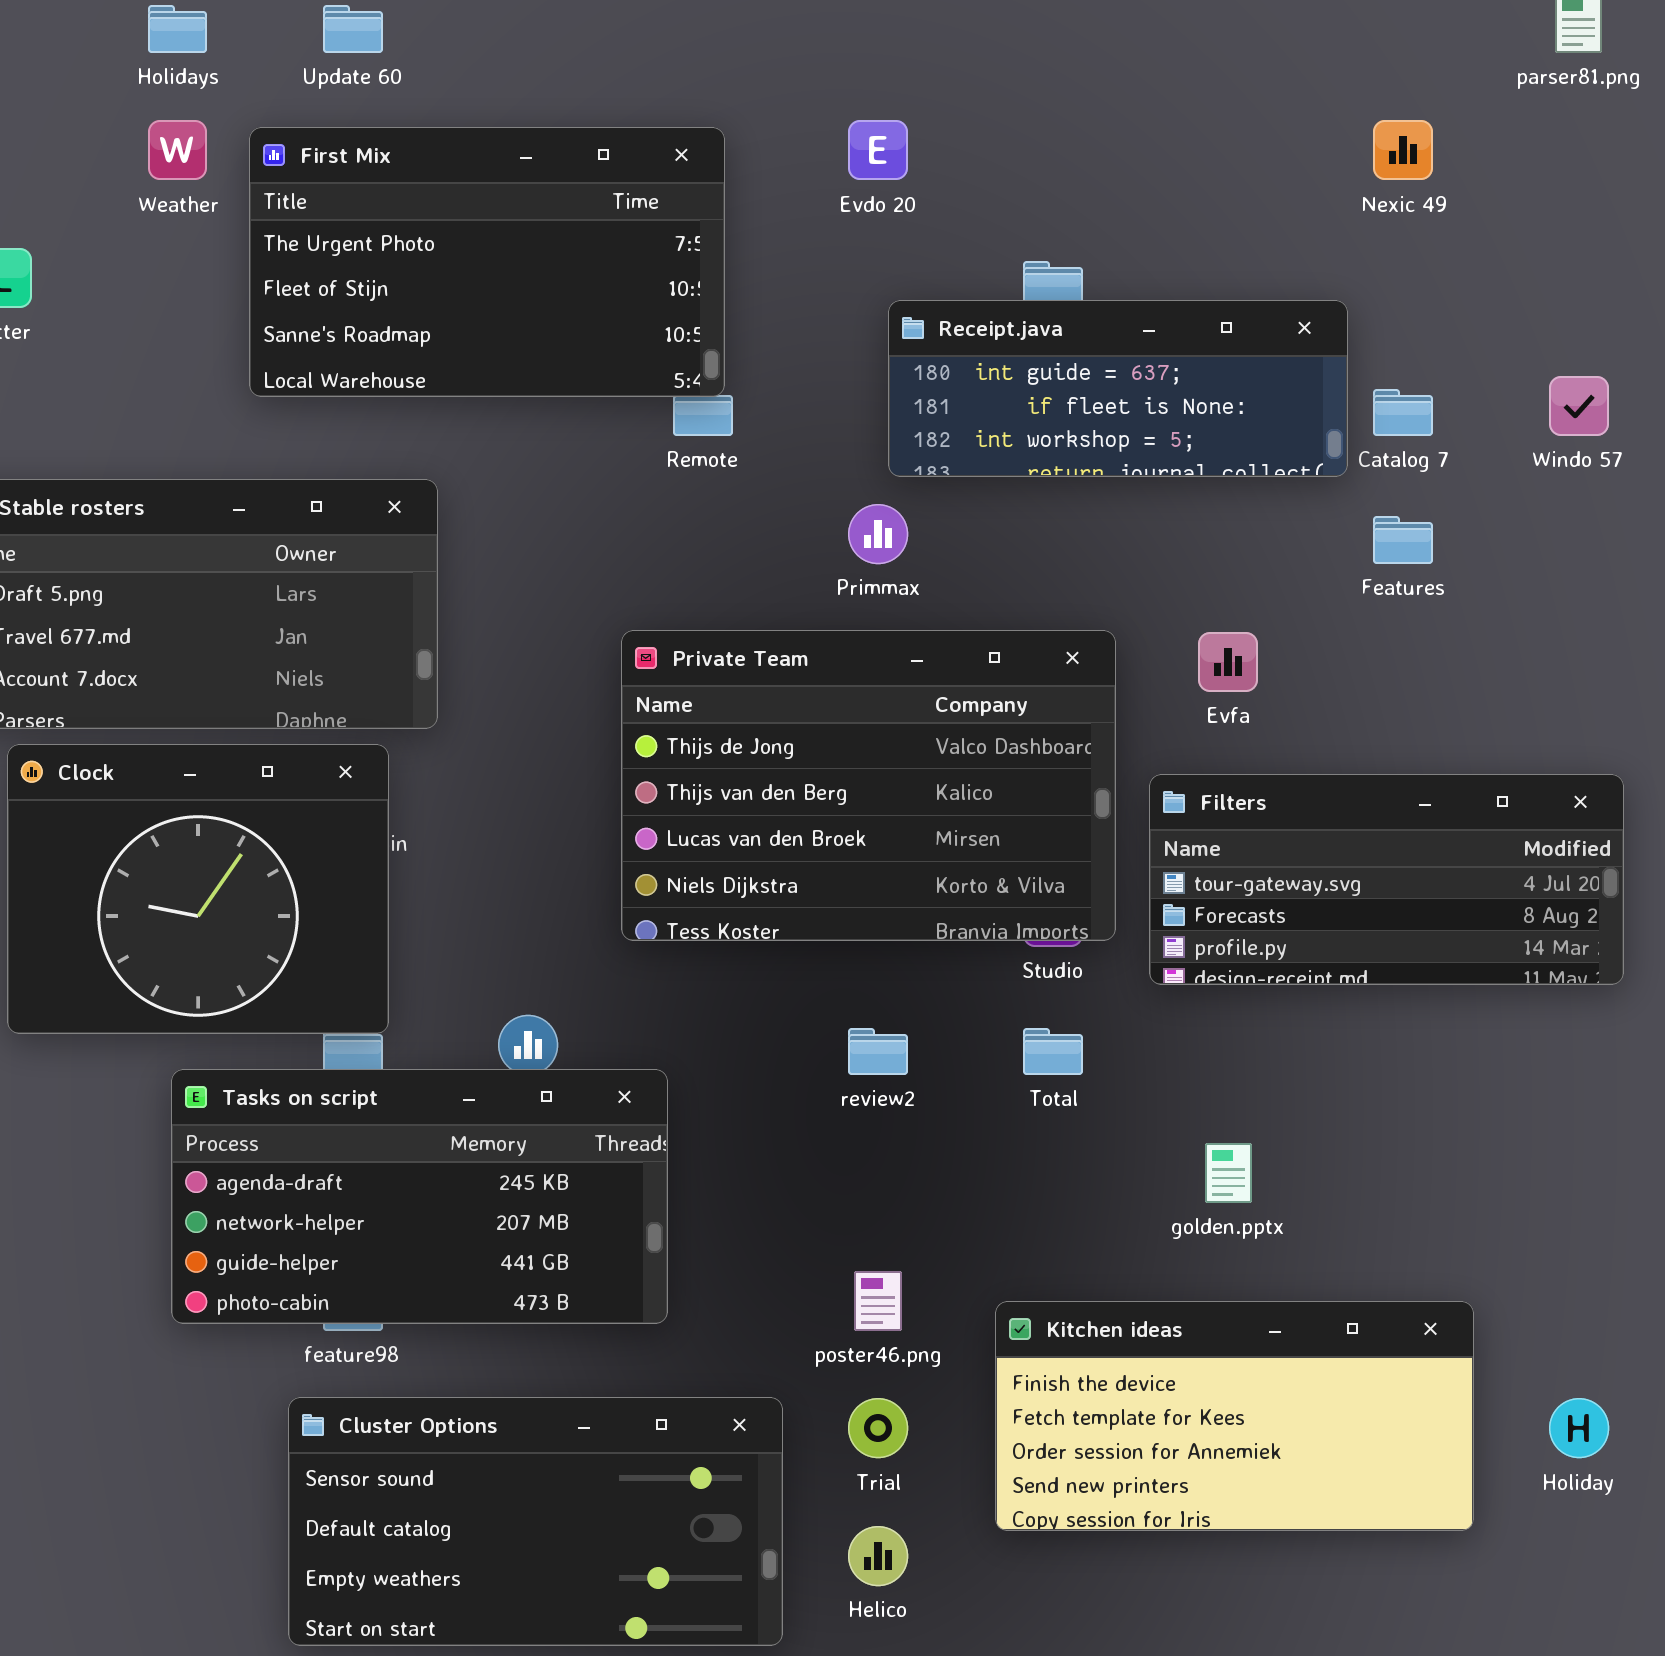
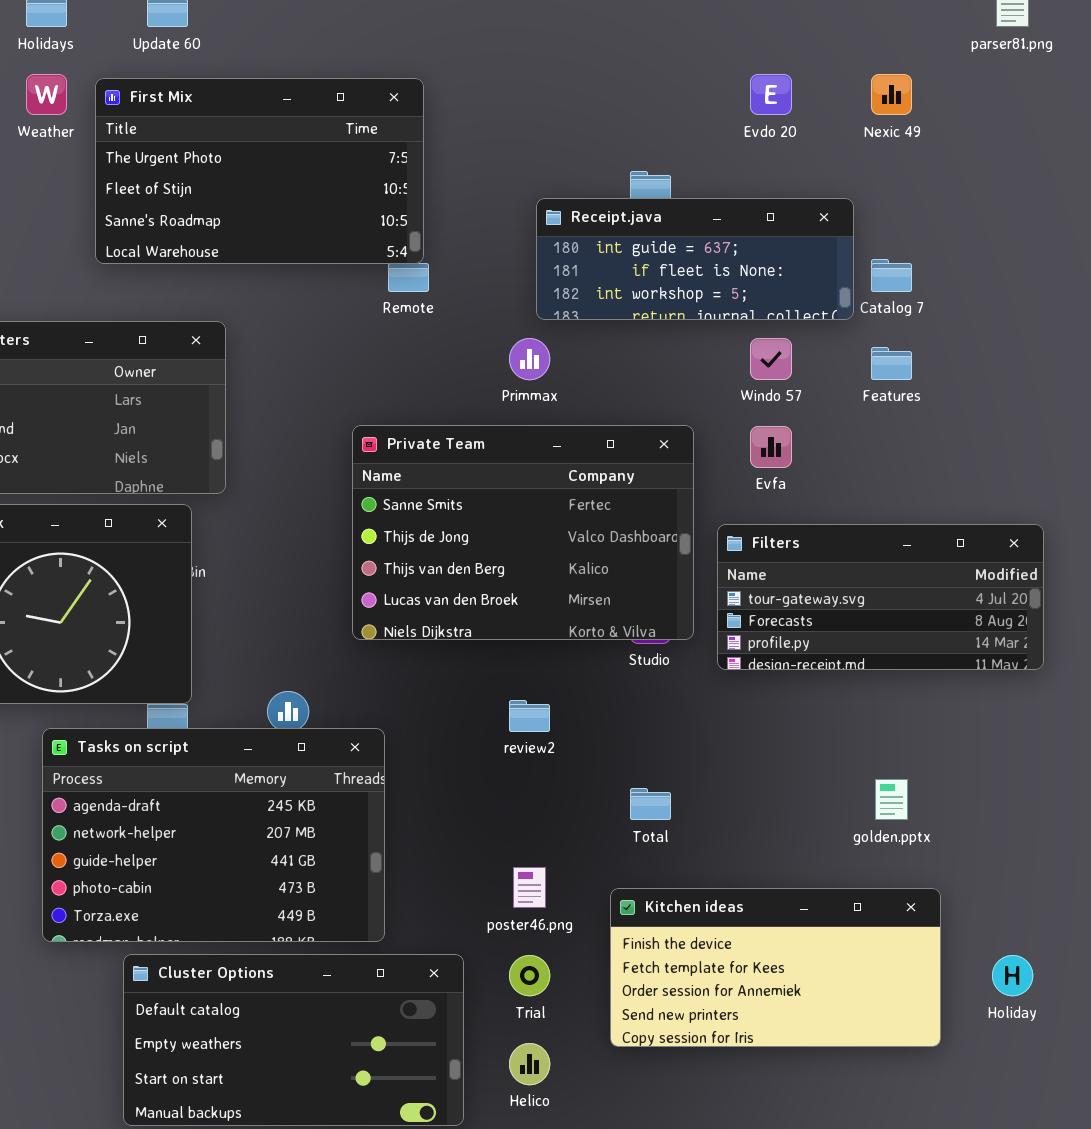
Evdo 20: [848,120,908,180] -> [750,74,792,115], moved
Windo 57: [1549,376,1609,436] -> [750,338,792,380], moved
Private Team: [621,630,1116,941] -> [352,425,694,640], scrolled up 1 row
Total: [1023,1028,1083,1075] -> [630,788,671,820], moved
Tasks on script: [171,1069,668,1324] -> [42,728,385,942], resized
golden.pptx: [1205,1143,1252,1203] -> [875,779,908,820], moved
Cluster Options: [288,1397,783,1646] -> [123,954,464,1126], scrolled down 1 row

